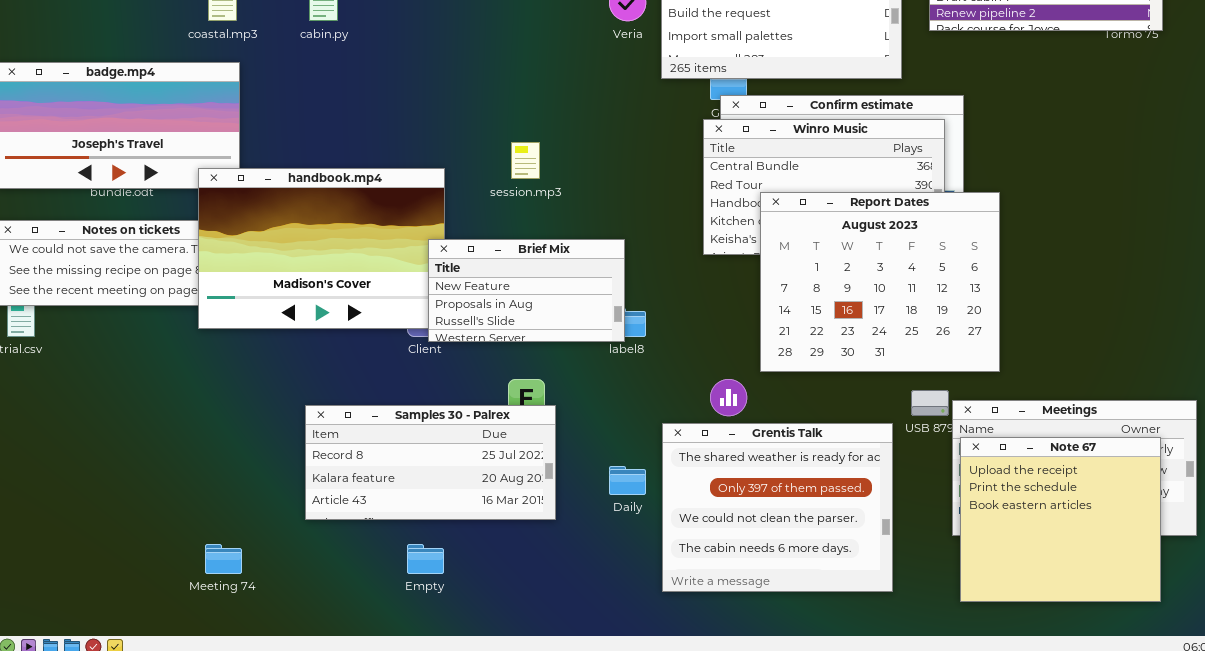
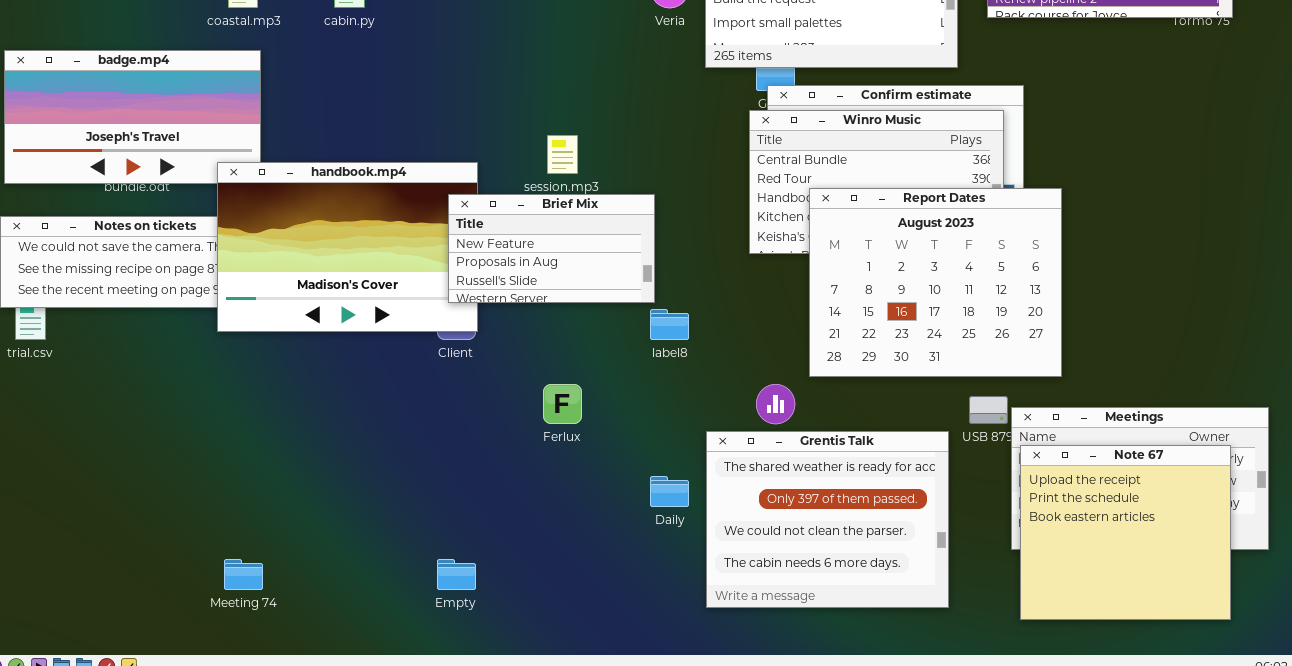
Brief Mix: [428,239,625,342] -> [448,194,655,303], moved
Samples 30 - Palrex: [305,405,556,520] -> none, closed

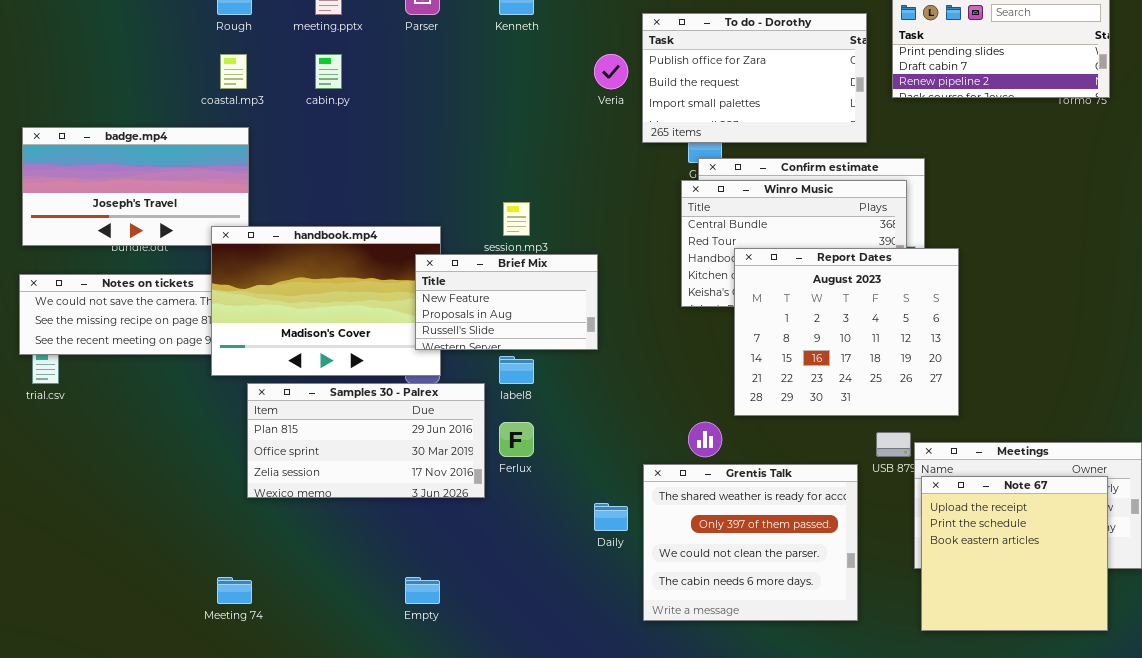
label8: [650,309,689,340] -> [499,356,534,384], moved
Samples 30 - Palrex: none -> [247,383,485,498], opened

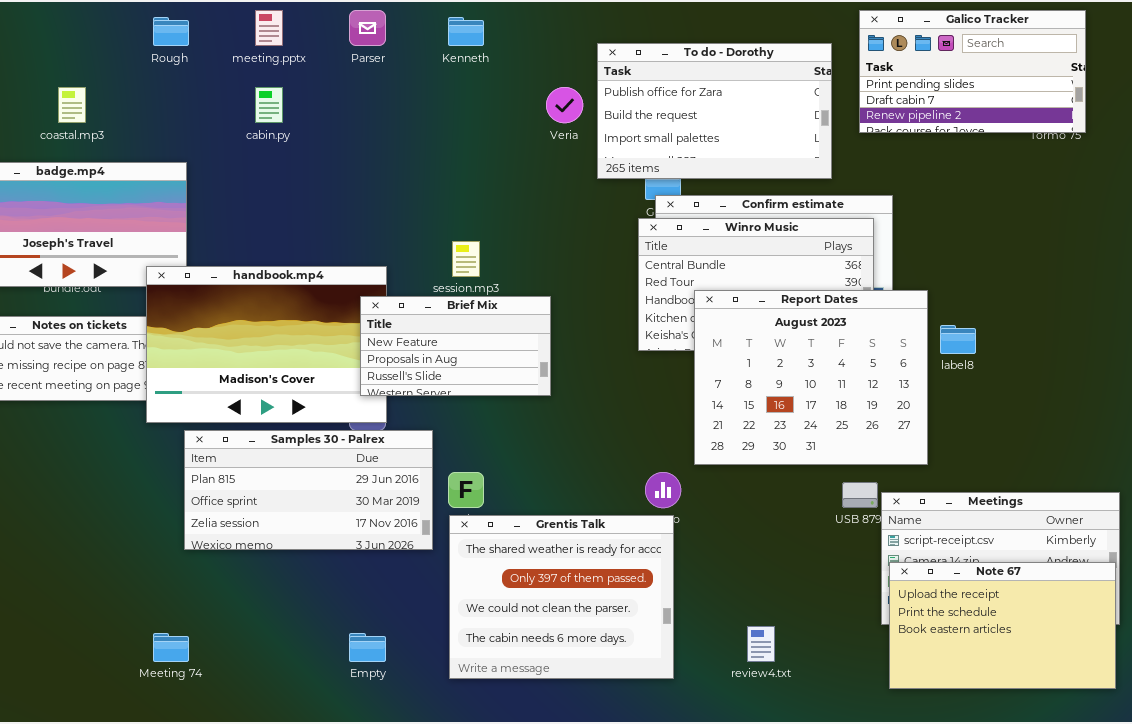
coastal.mp3: [220,54,247,89] -> [58,87,86,123], moved
label8: [499,356,534,384] -> [940,325,976,354], moved
Grentis Talk: [643,464,858,621] -> [449,515,674,679], moved
Note 67: [921,476,1108,631] -> [889,562,1116,689], resized

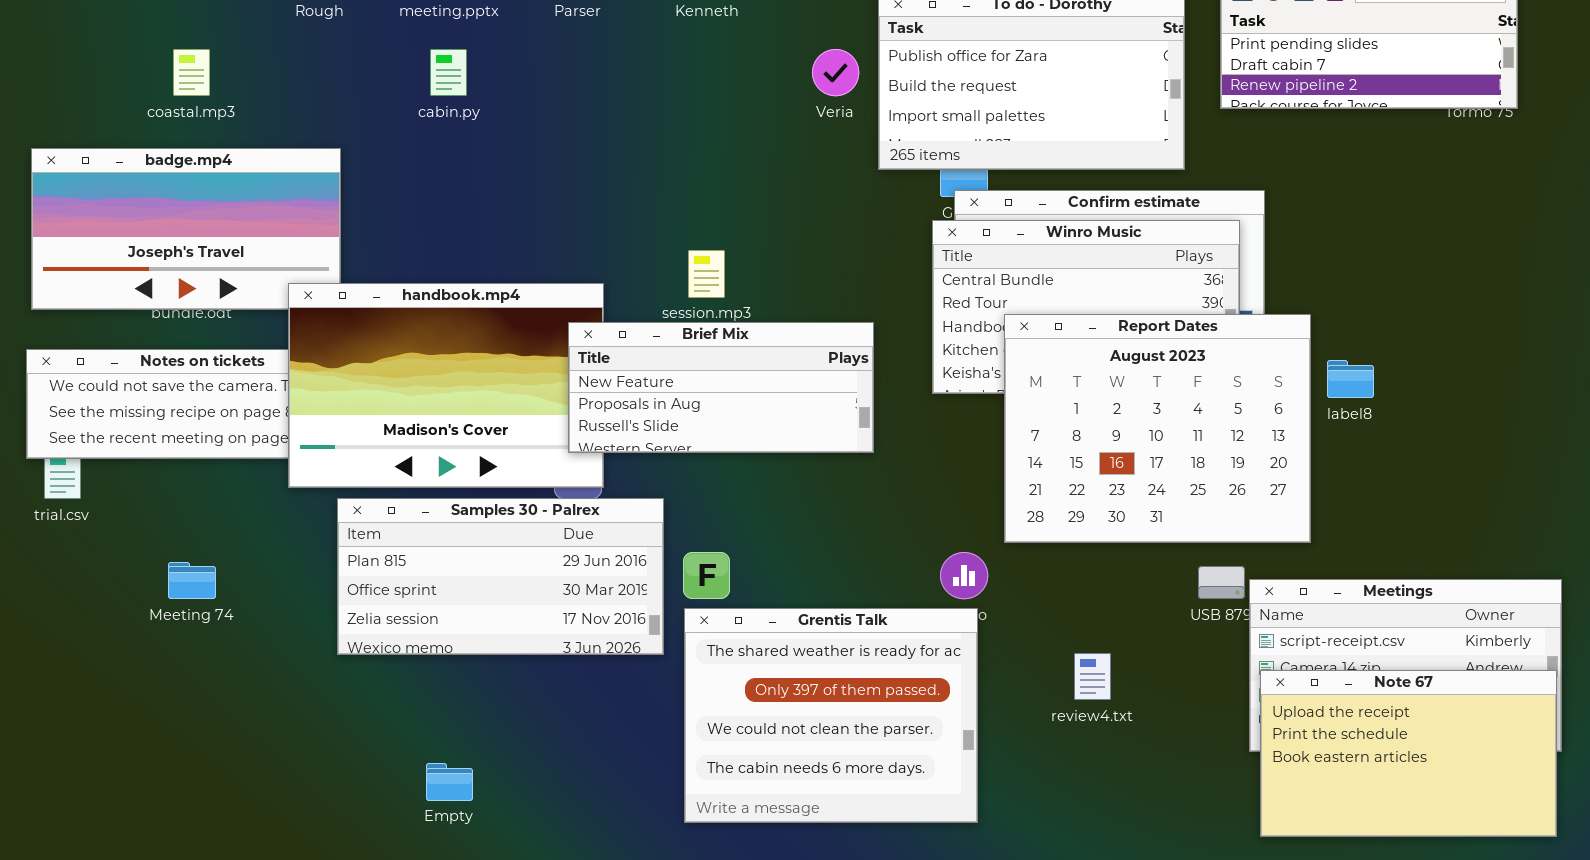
Brief Mix: [360,296,551,396] -> [568,322,874,453], resized
review4.txt: [747,626,775,662] -> [1074,653,1111,700], moved
Meeting 74: [153,633,189,662] -> [168,562,216,599], moved
Empty: [349,633,386,662] -> [426,763,473,801], moved

